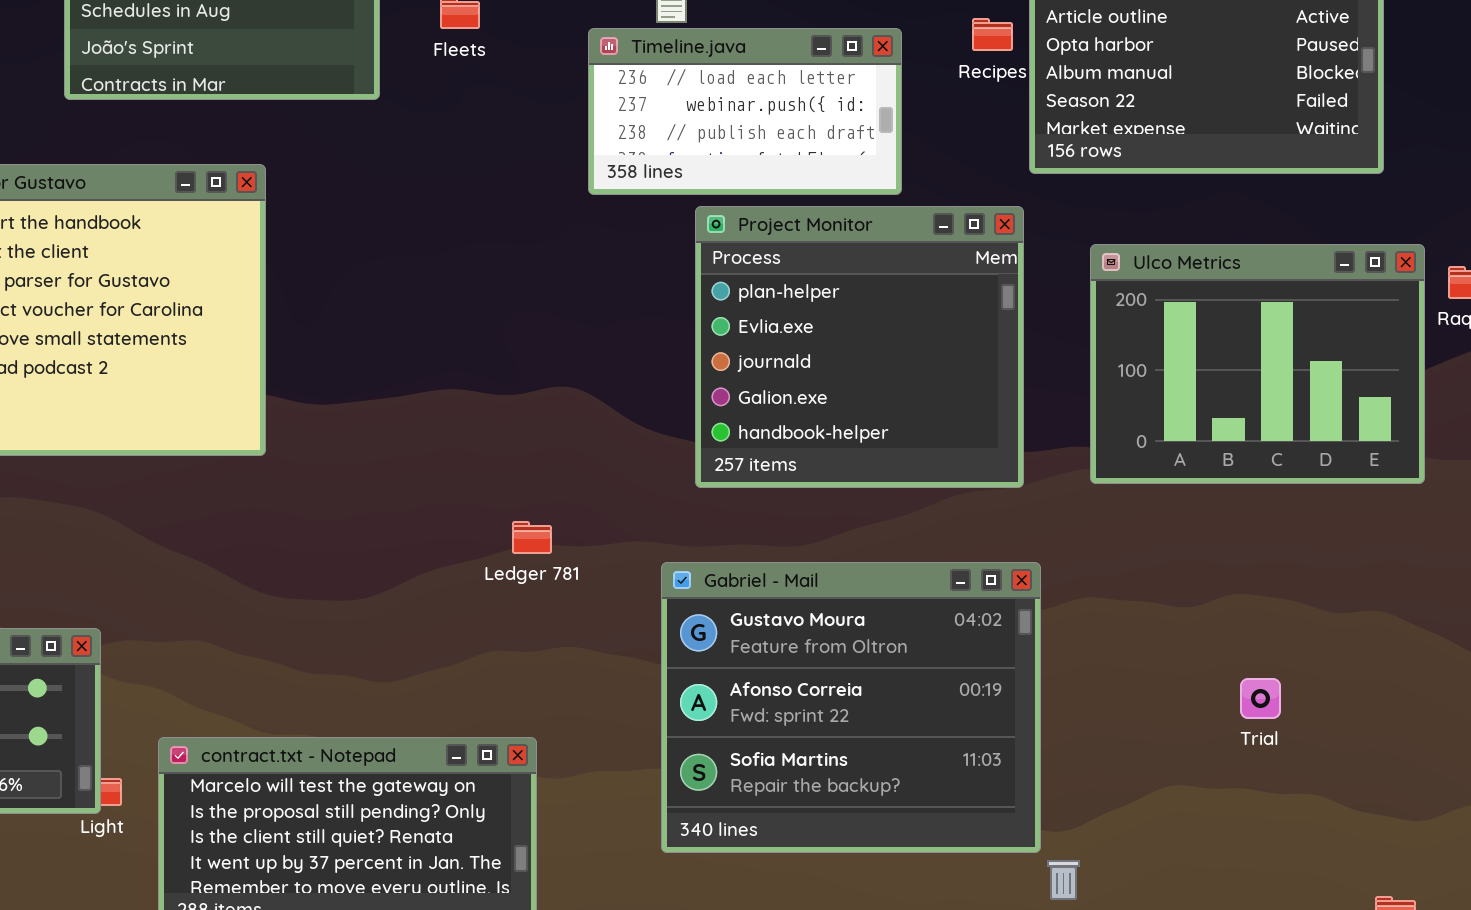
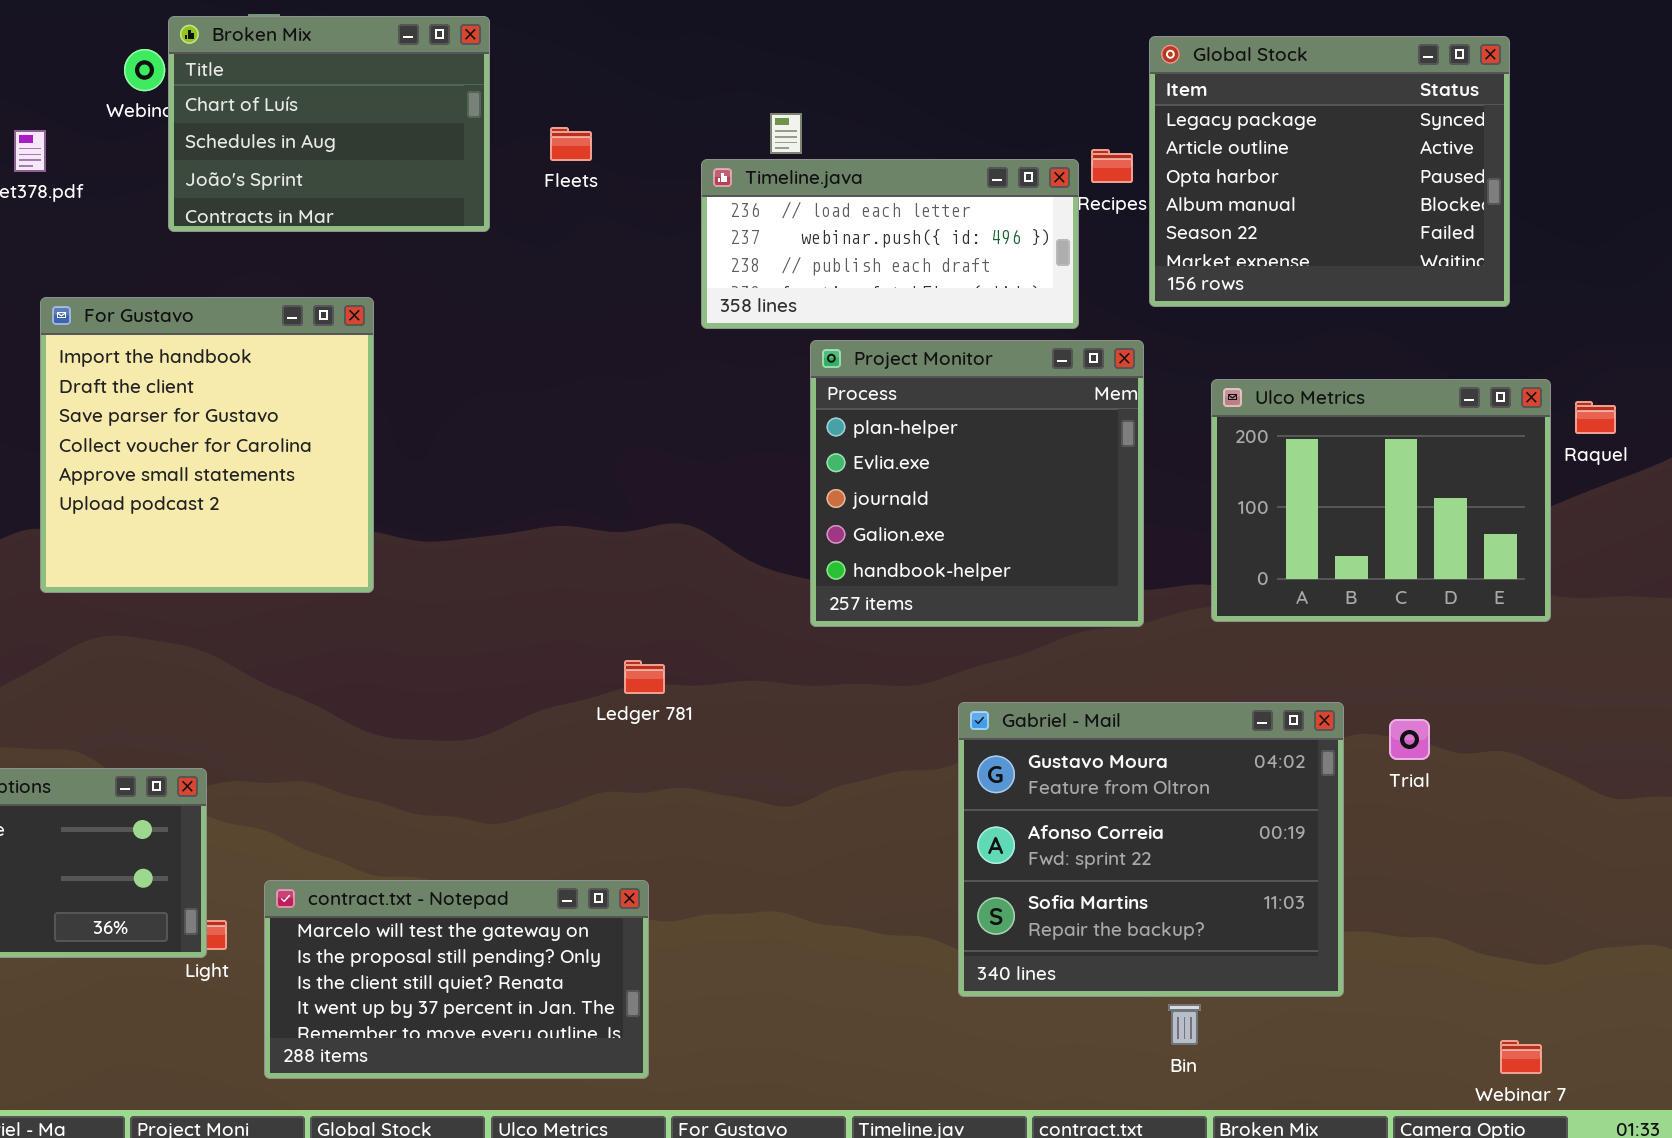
Timeline.java: [588,28,902,195] -> [701,159,1079,329], resized
Gabriel - Mail: [661,562,1041,853] -> [958,702,1344,997], moved
Trial: [1240,678,1281,719] -> [1389,719,1430,760], moved

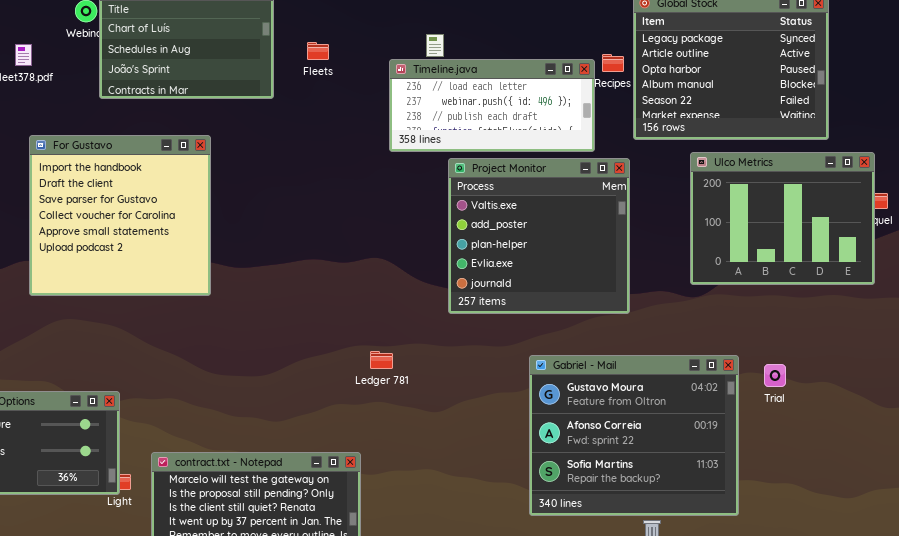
Project Monitor: [810,340,1144,627] -> [448,158,630,314], scrolled up 2 rows
Ulco Metrics: [1211,379,1551,622] -> [690,152,875,285], moved
Ledger 781: [624,660,665,694] -> [370,351,393,369], moved

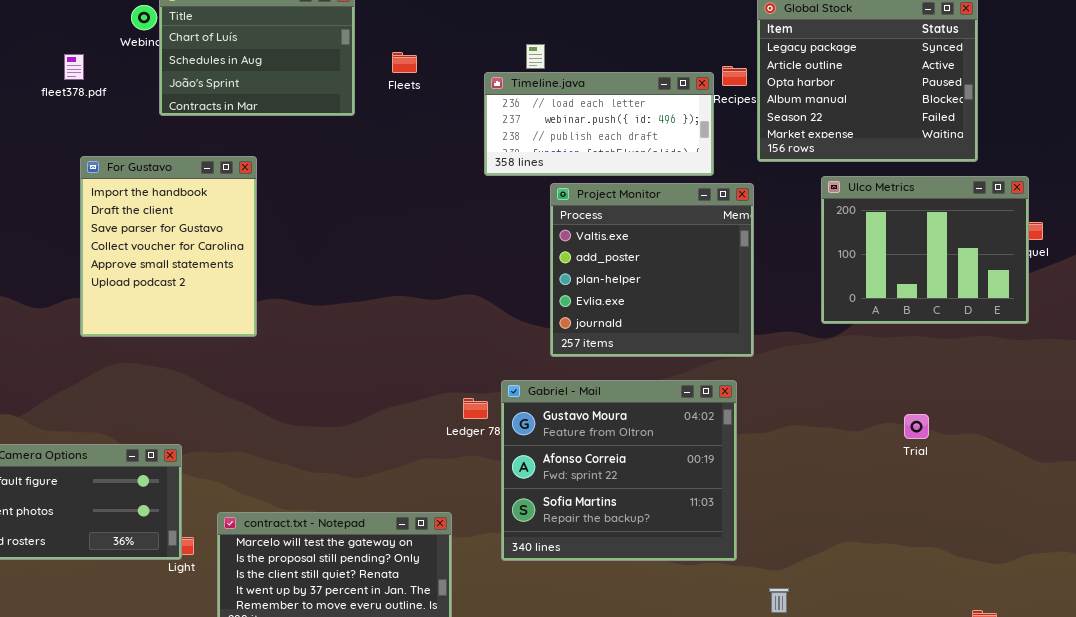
For Gustavo: [29,135,211,296] -> [80,156,257,337], resized
Gabriel - Mail: [529,355,739,516] -> [501,380,737,561], moved

